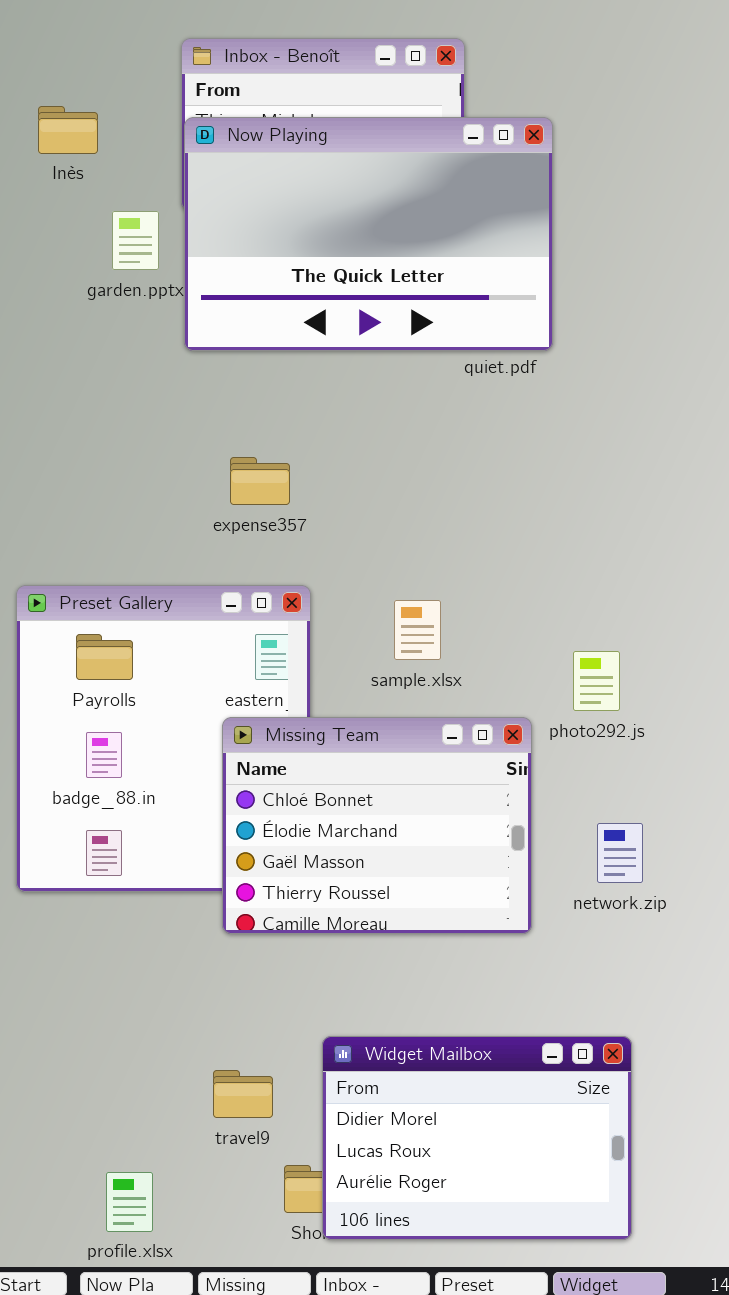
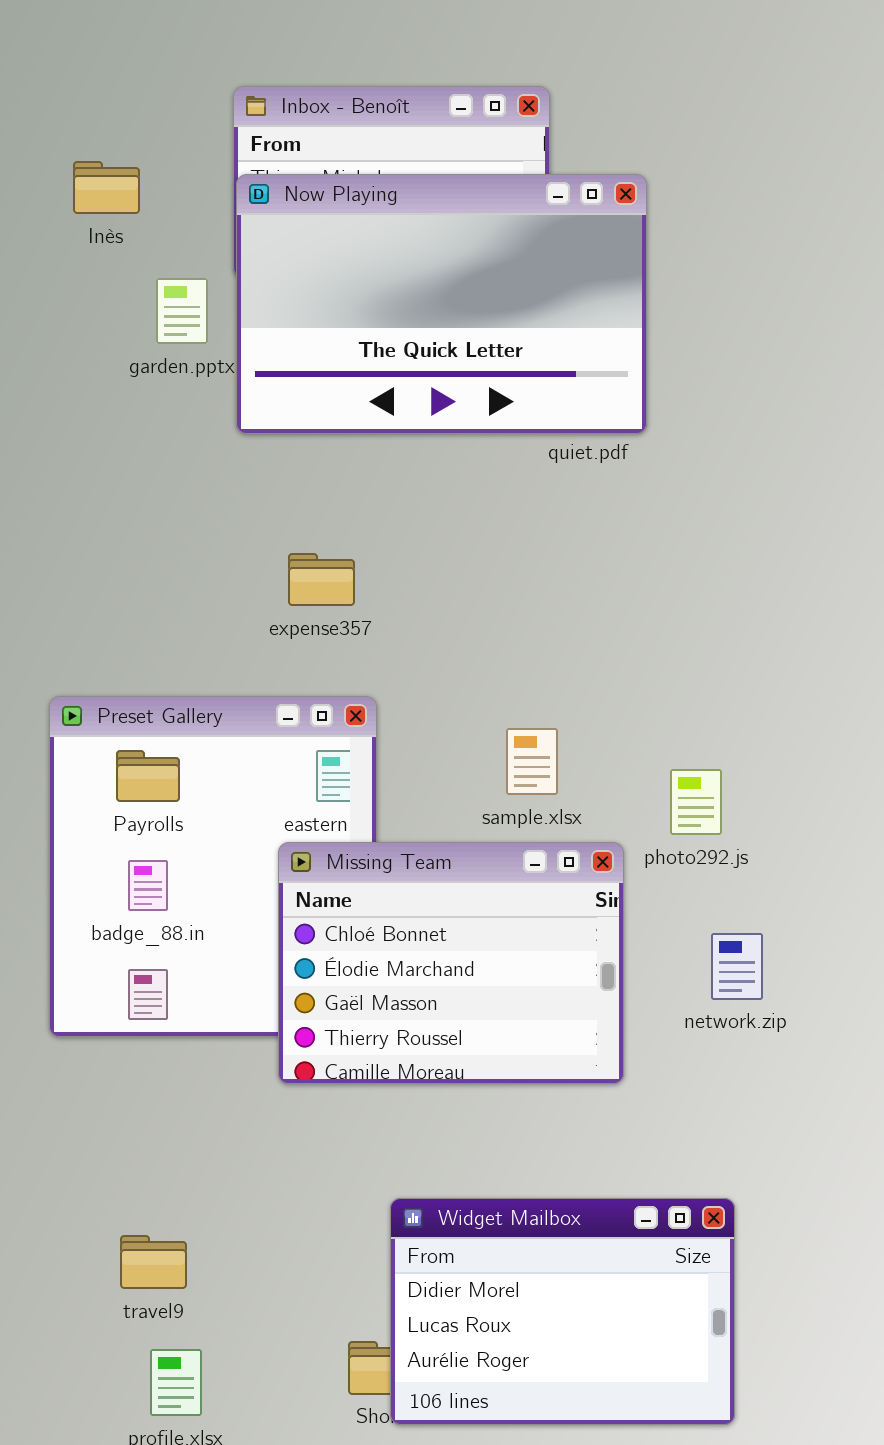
sample.xlsx: [394,600,441,660] -> [506,728,558,795], moved
network.zip: [597,823,643,883] -> [711,933,763,1000], moved
travel9: [213,1070,273,1118] -> [120,1235,187,1289], moved

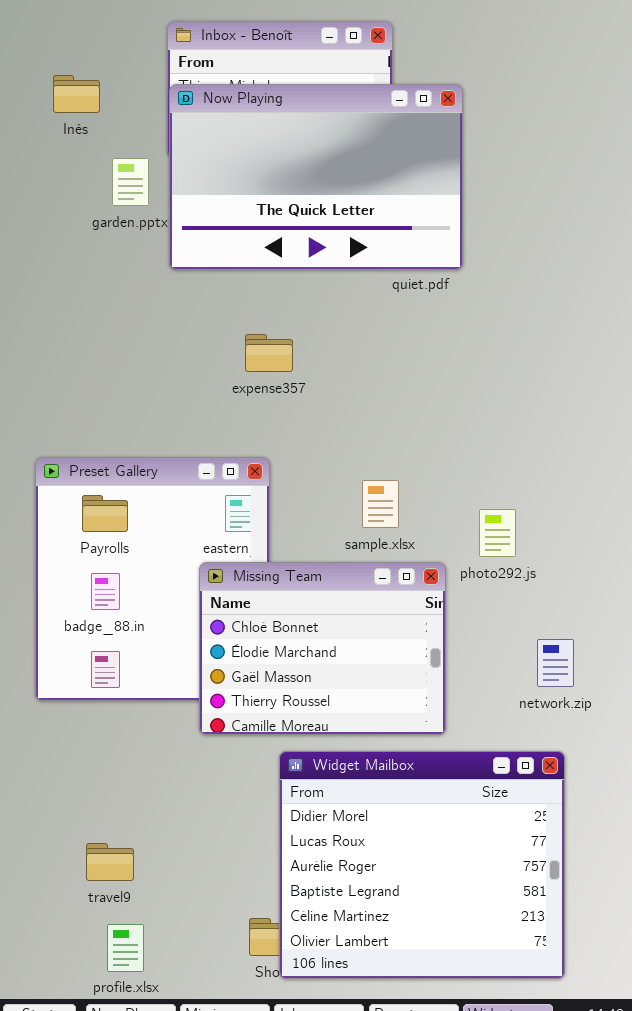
expense357: [288,553,355,606] -> [245,334,293,372], moved
network.zip: [711,933,763,1000] -> [537,639,574,687], moved
Widget Mailbox: [390,1198,735,1425] -> [279,751,565,979], resized

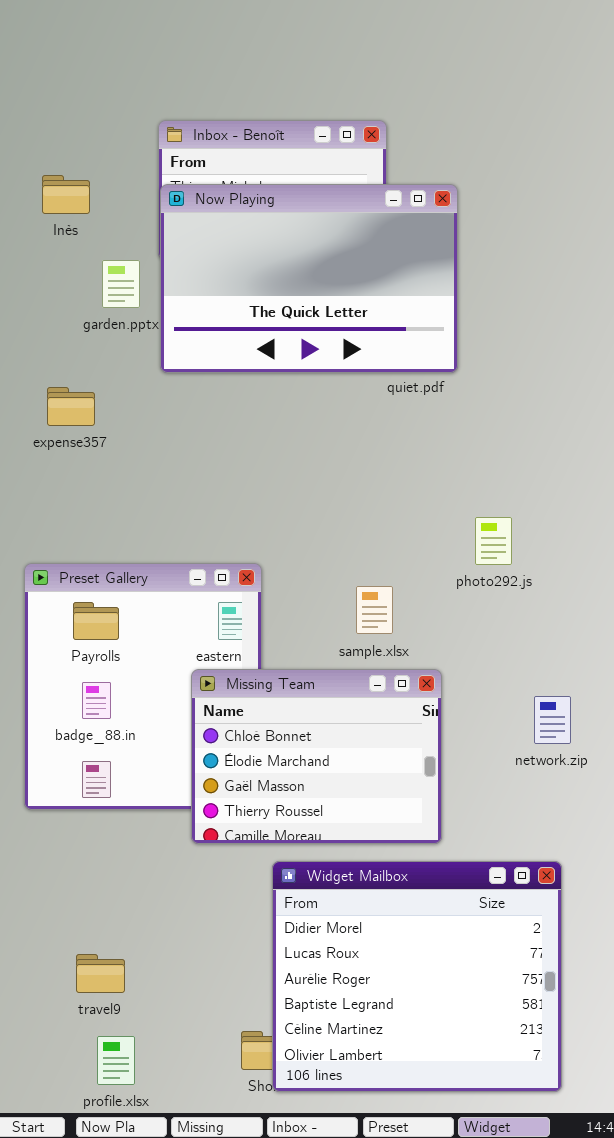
expense357: [245,334,293,372] -> [47,387,95,426], moved
photo292.js: [479,509,516,557] -> [475,517,512,565], moved
network.zip: [537,639,574,687] -> [534,696,571,744], moved

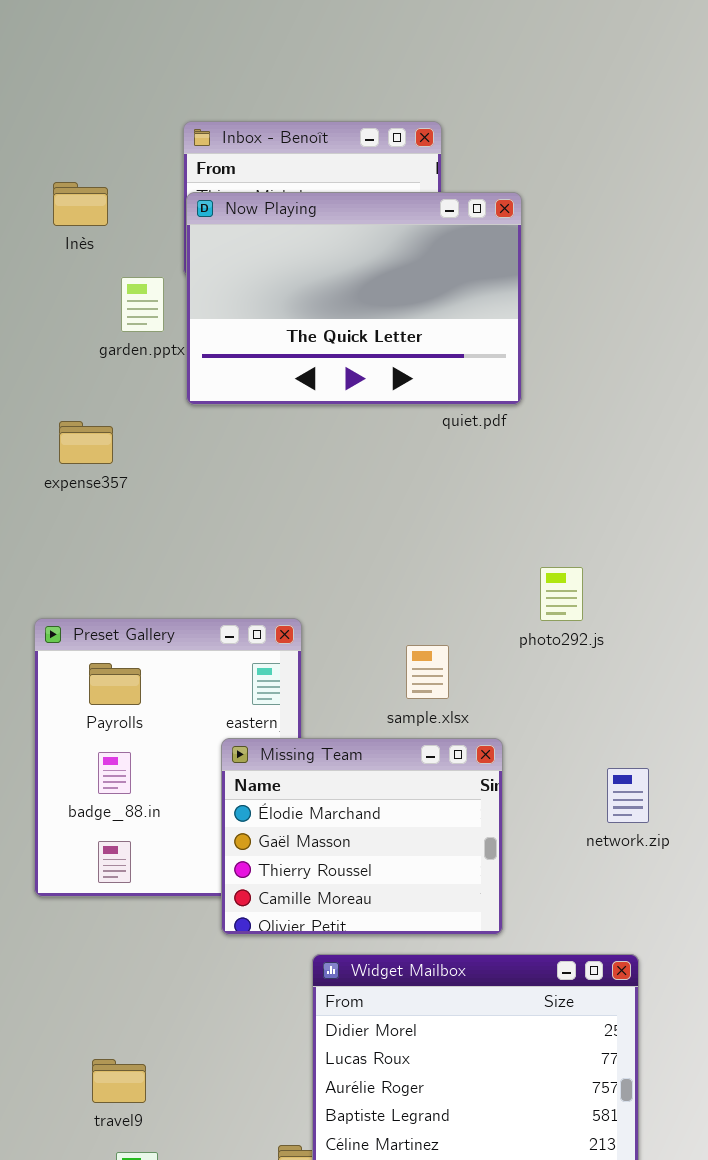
Missing Team: [191,669,442,844] -> [221,738,503,935], scrolled down 1 row

